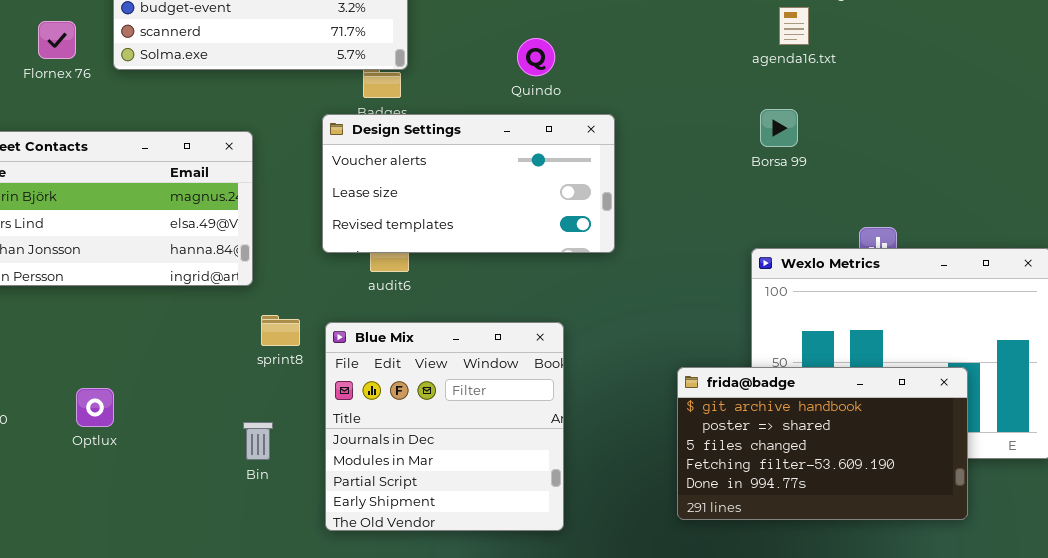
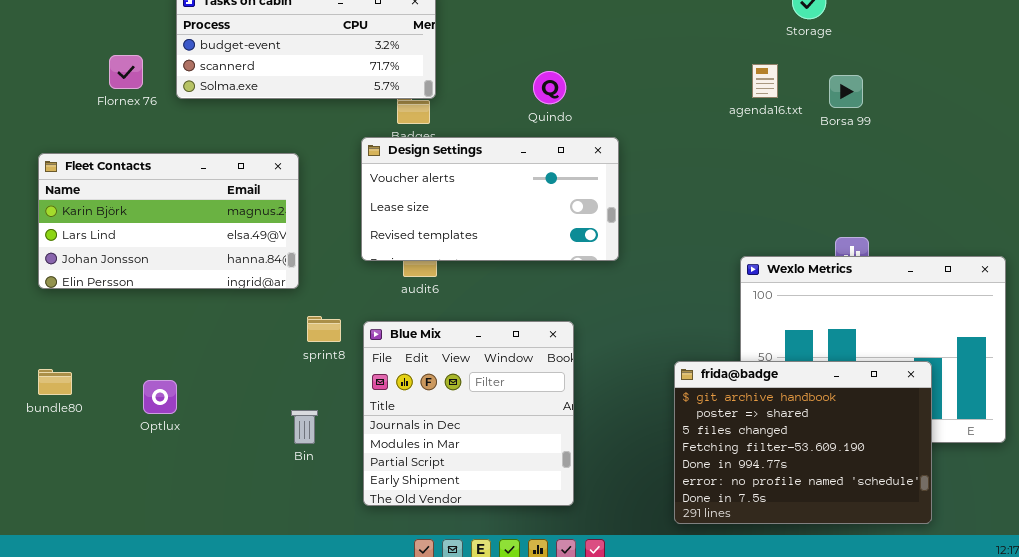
agenda16.txt: [779,7,809,45] -> [752,64,778,98], moved
Borsa 99: [760,109,798,147] -> [829,75,863,108], moved
frida@badge: [677,367,968,520] -> [674,361,932,524], resized

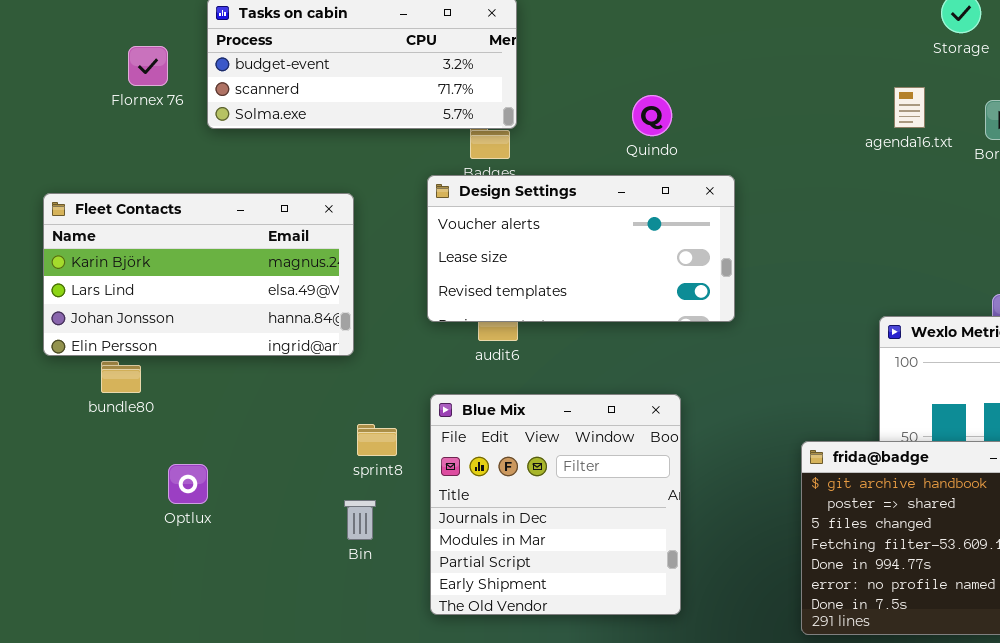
Flornex 76: [109,55,143,89] -> [128,46,168,86], moved
sprint8: [307,316,341,342] -> [357,424,397,456], moved
bundle80: [38,369,72,395] -> [101,361,141,393], moved

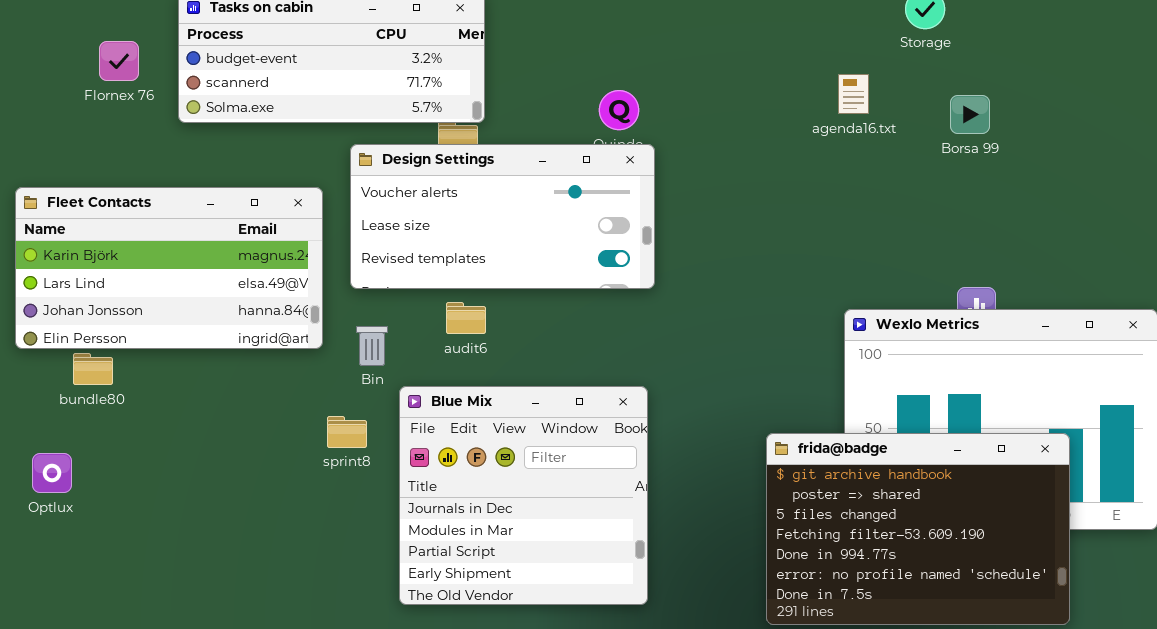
agenda16.txt: [894,87,925,128] -> [838,74,869,114], moved
Design Settings: [427,175,735,322] -> [350,144,655,289], moved
Optlux: [168,464,208,504] -> [32,453,72,493], moved
Bin: [344,500,376,540] -> [356,326,388,366], moved

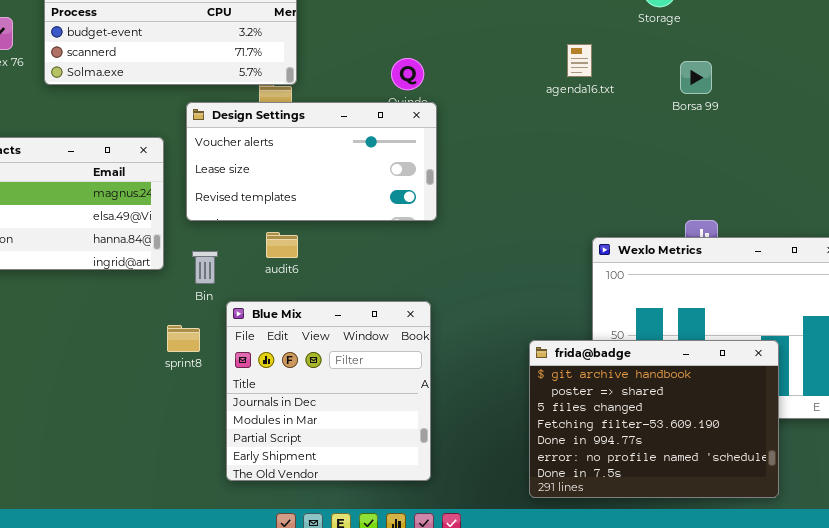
agenda16.txt: [838,74,869,114] -> [567,44,592,77], moved

